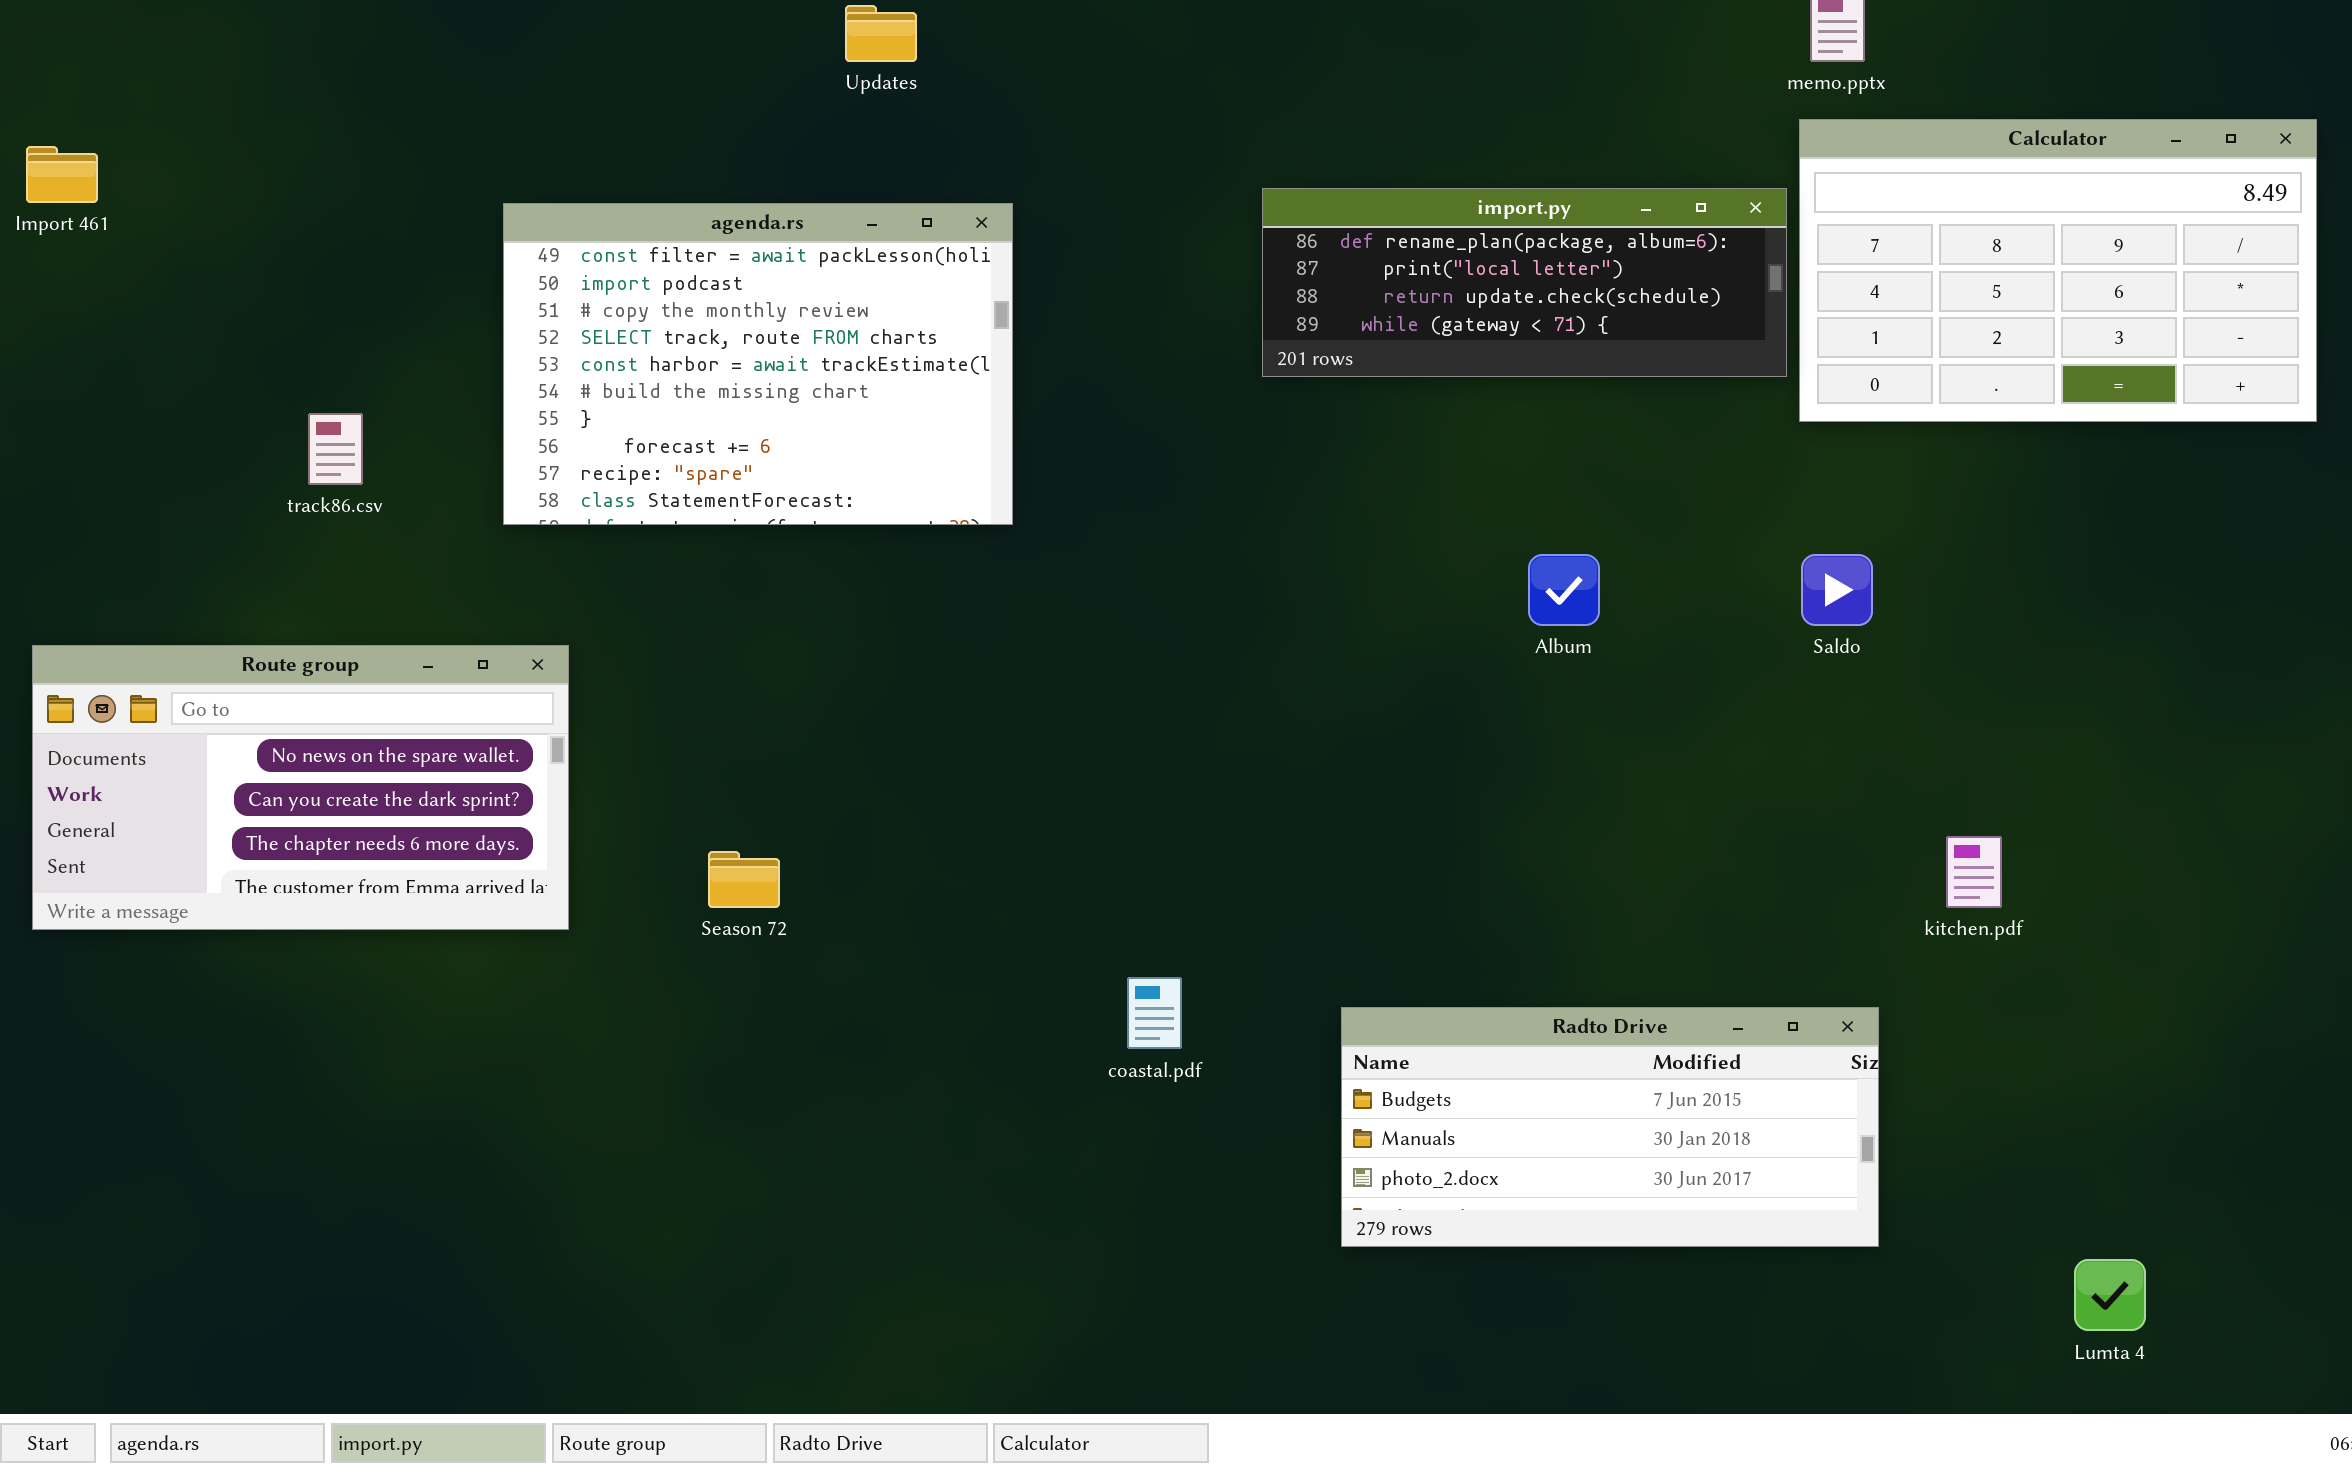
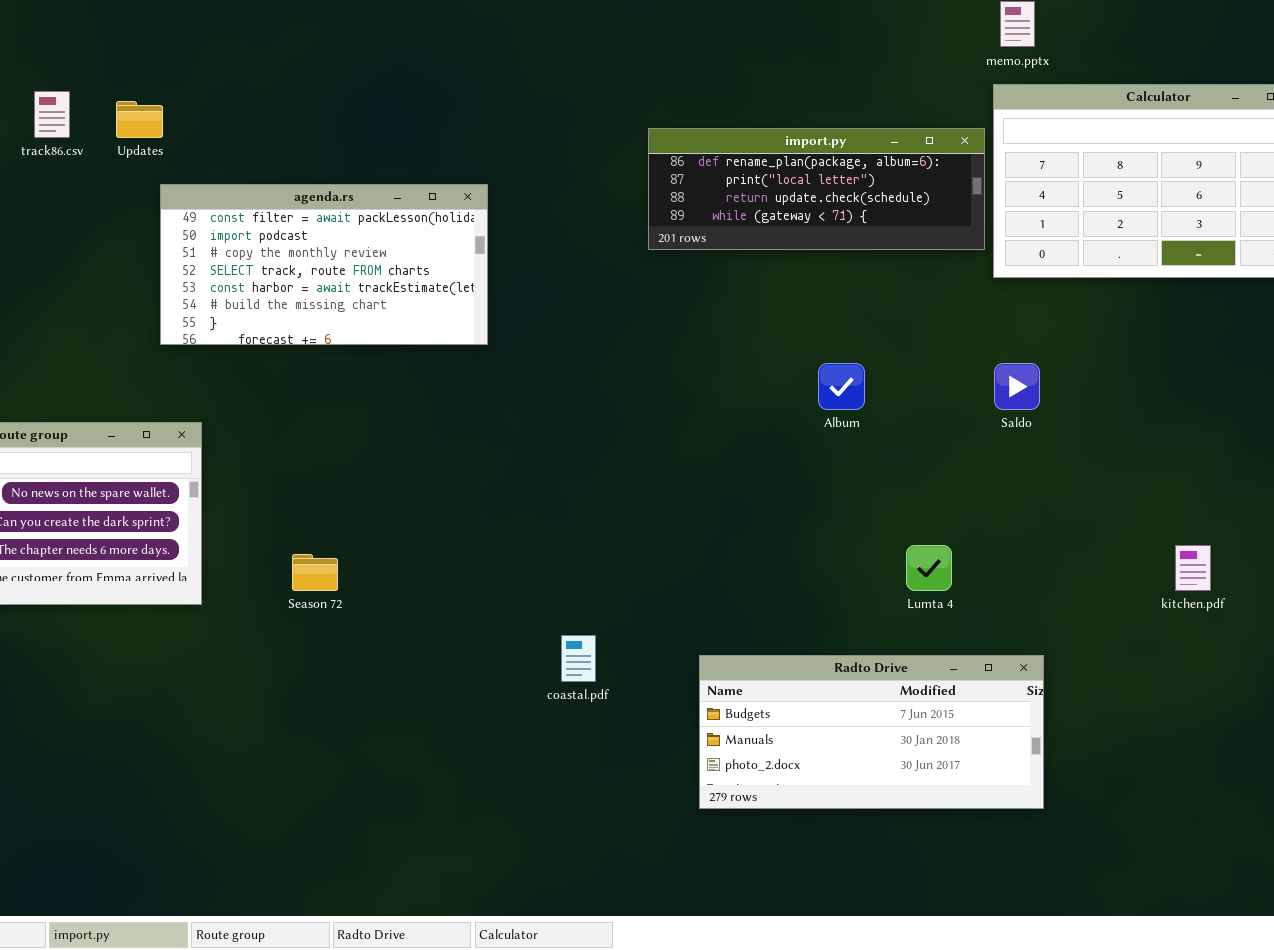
Updates: [845,5,917,62] -> [116,101,163,138], moved
agenda.rs: [503,203,1013,525] -> [160,184,488,345], resized
track86.csv: [308,413,363,485] -> [34,91,70,138], moved
kitchen.pdf: [1946,836,2002,908] -> [1175,545,1211,591], moved
Lumta 4: [2074,1259,2146,1331] -> [906,545,952,591], moved

